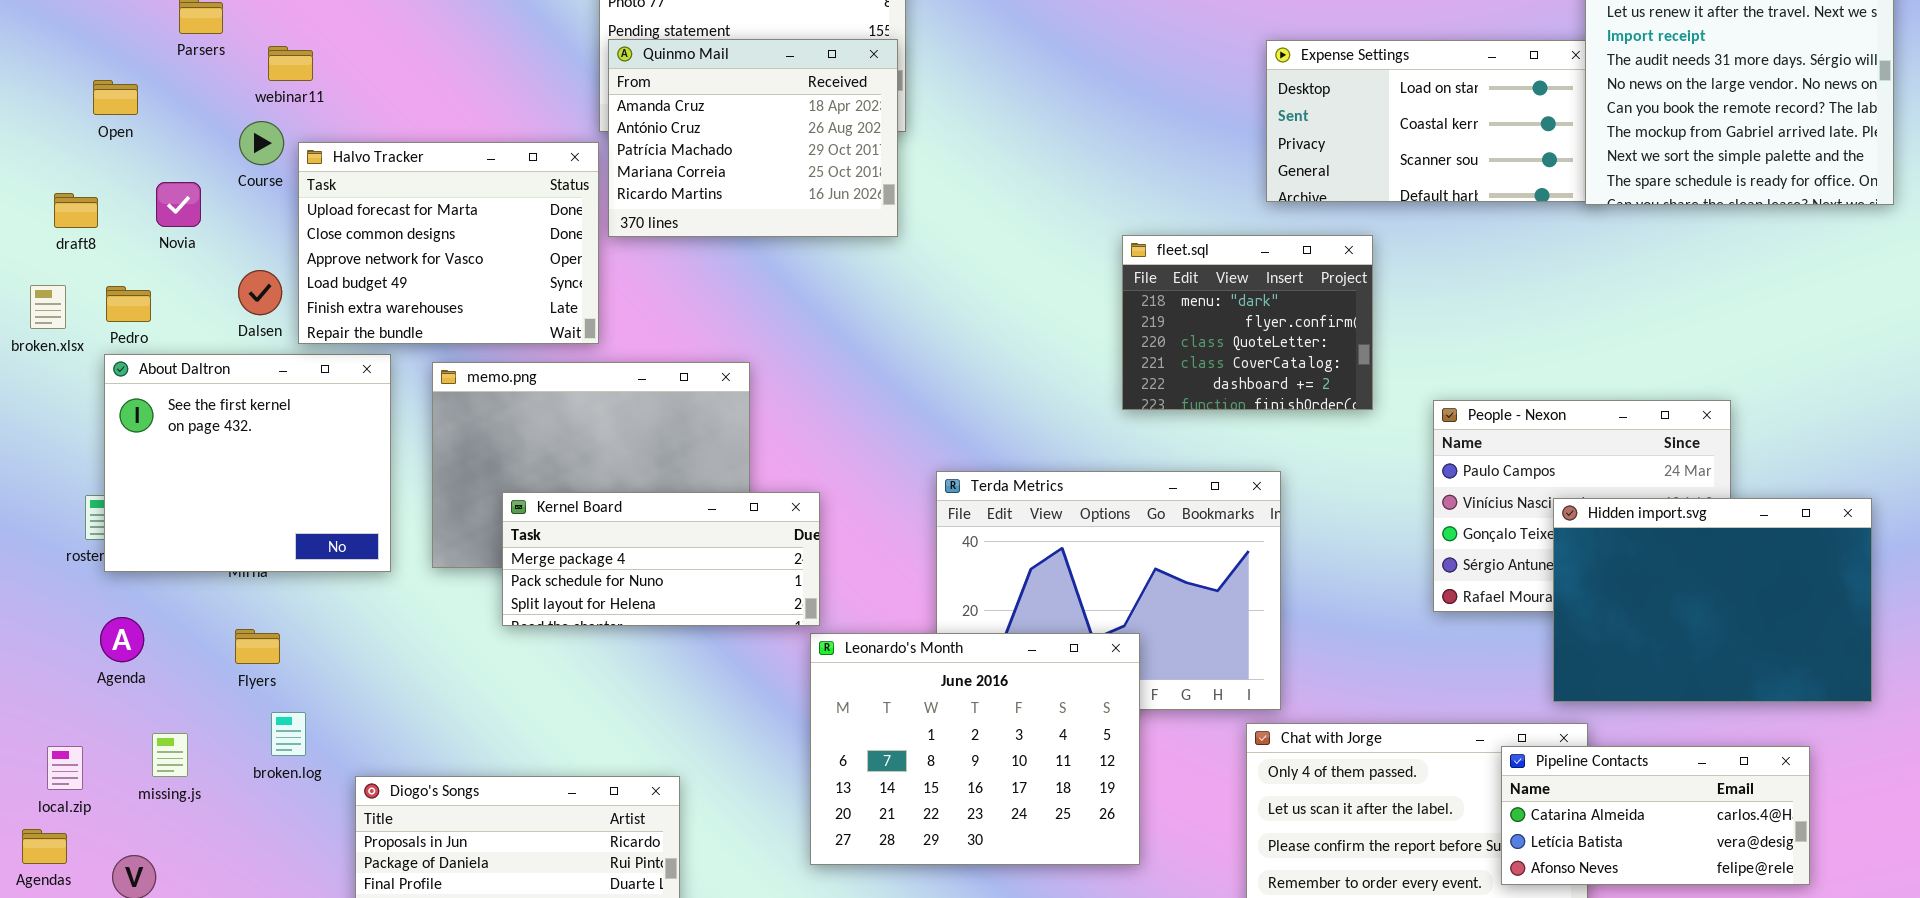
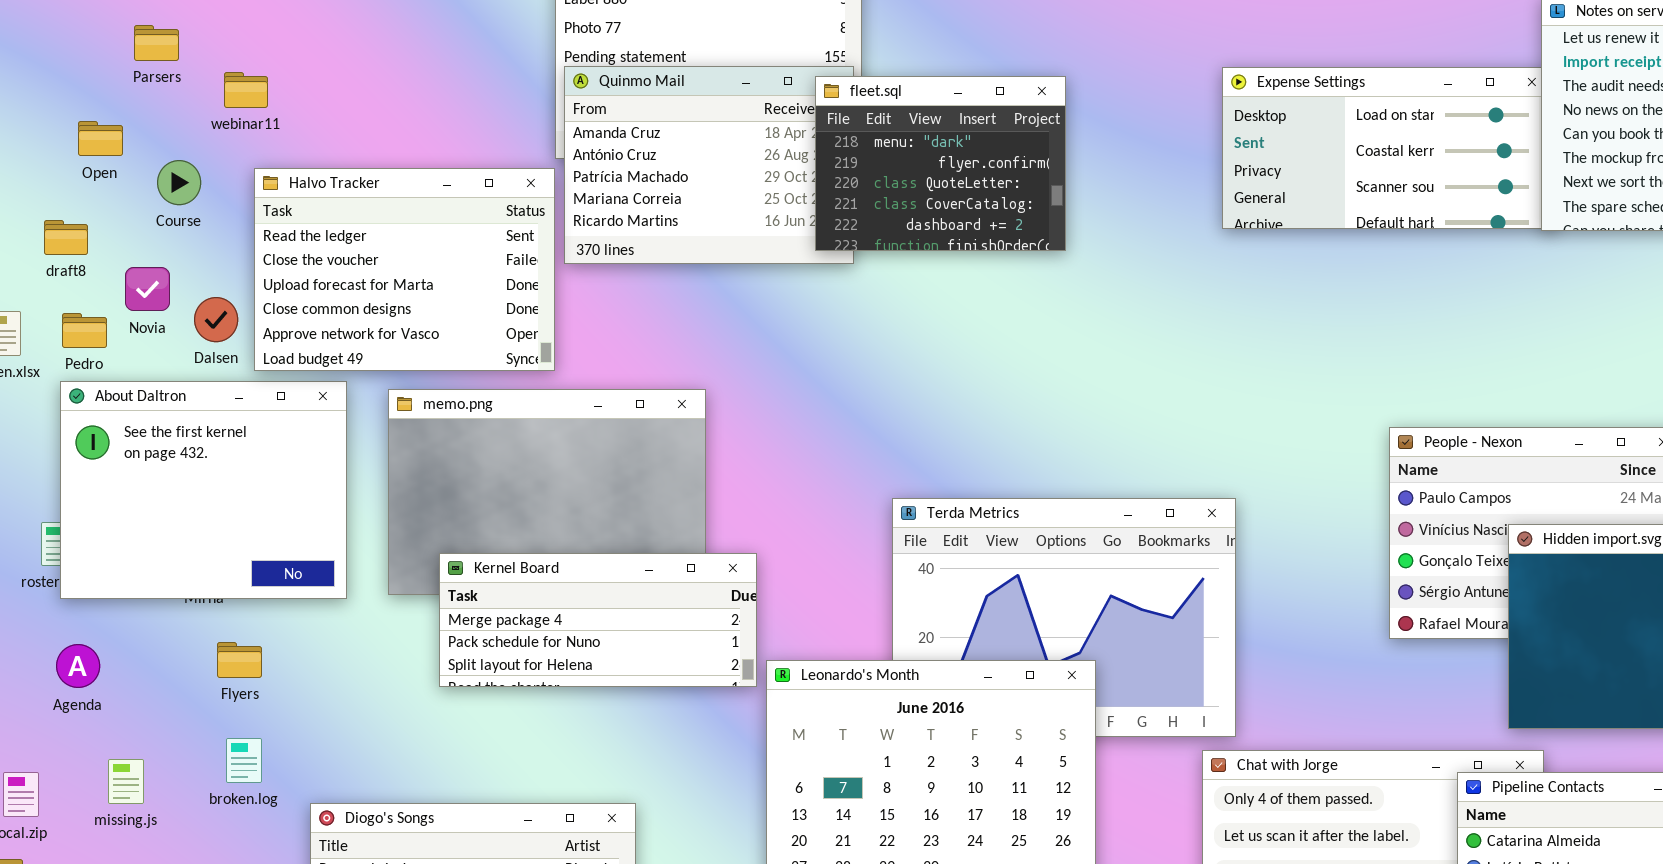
Open: [93,80,138,115] -> [78,121,123,156], moved
Course: [239,121,284,165] -> [157,160,201,205], moved
Halvo Tracker: [298,142,599,344] -> [254,168,555,371], scrolled up 2 rows
Novia: [156,182,201,227] -> [125,267,170,311], moved
draft8: [54,193,98,228] -> [44,220,88,255], moved
fleet.sql: [1122,235,1373,410] -> [815,76,1066,251], moved
Kernel Board: [502,492,820,626] -> [439,553,757,687], moved
Flyers: [235,629,280,664] -> [217,642,262,678], moved

